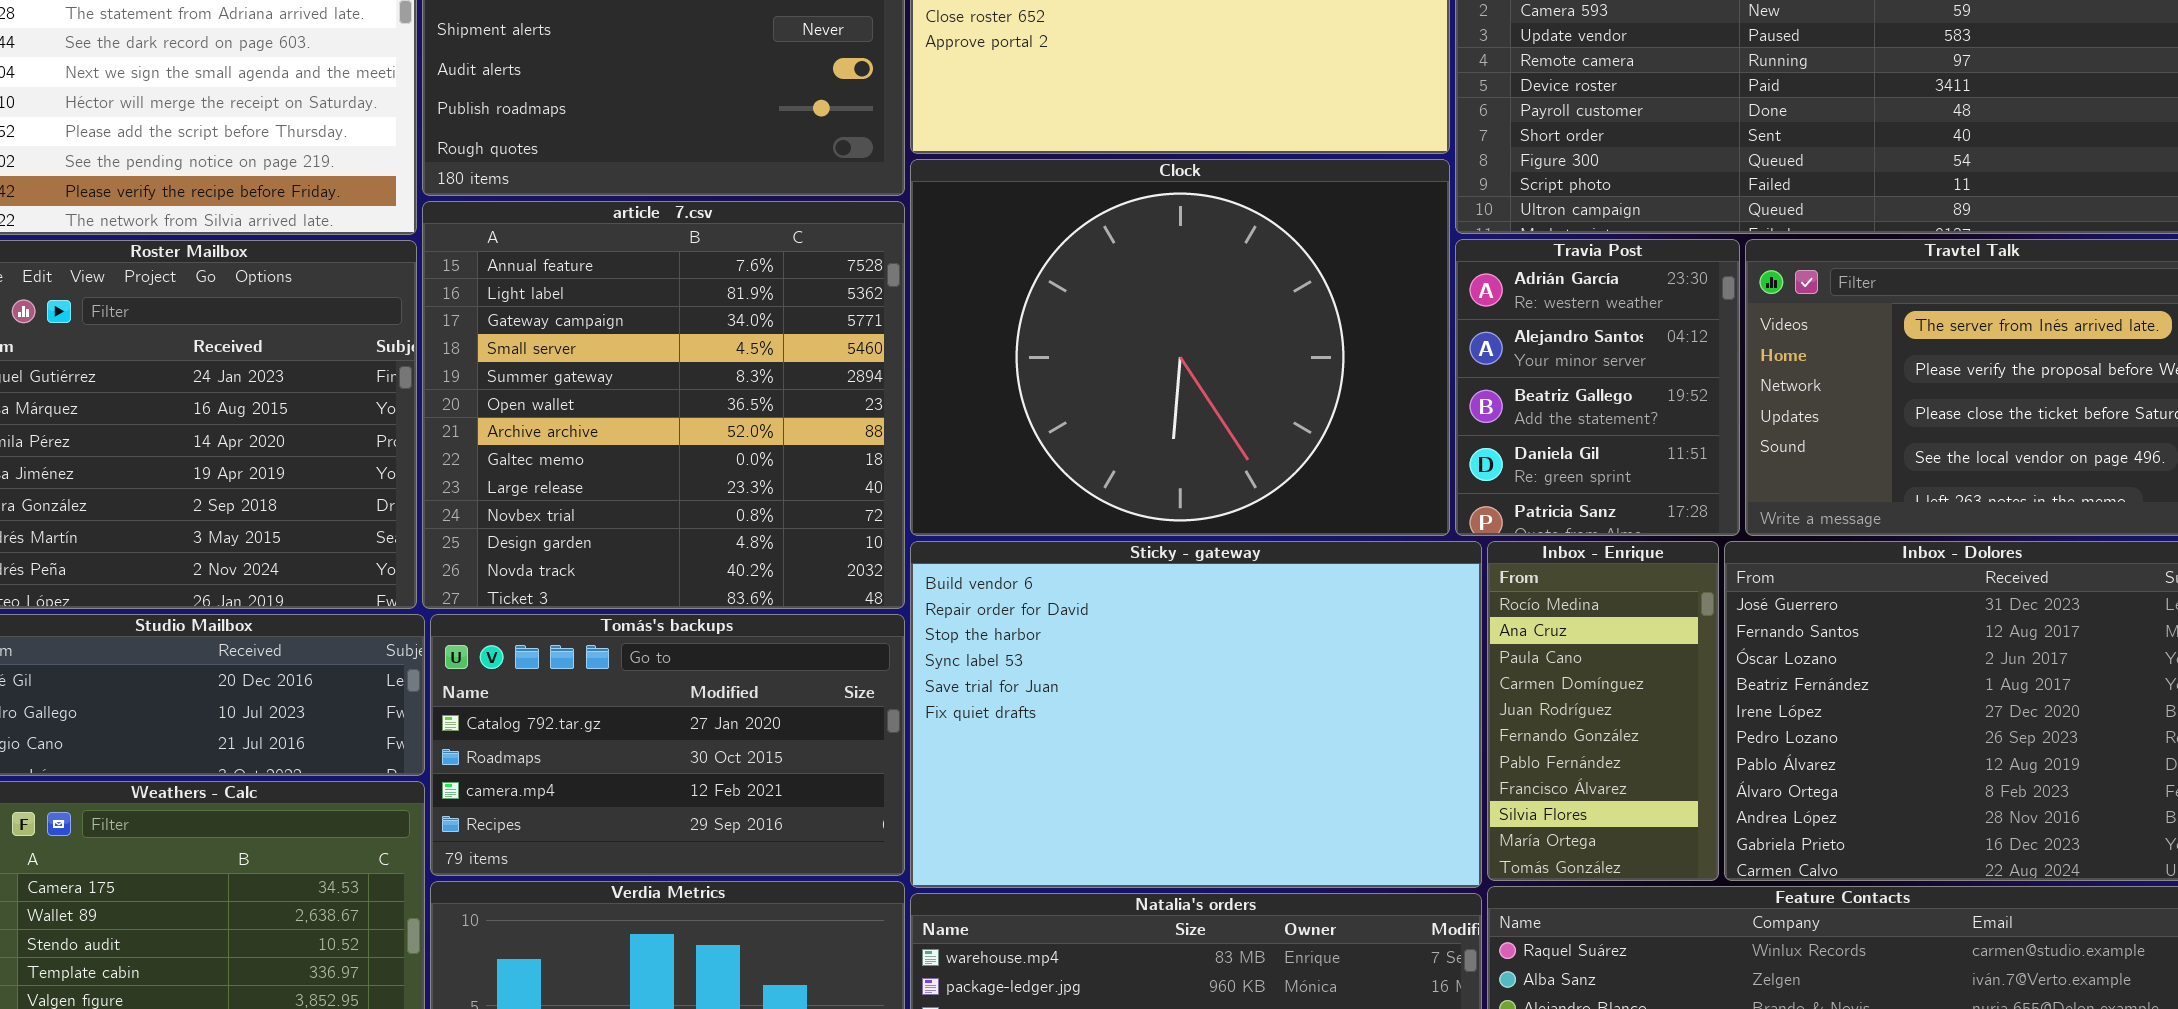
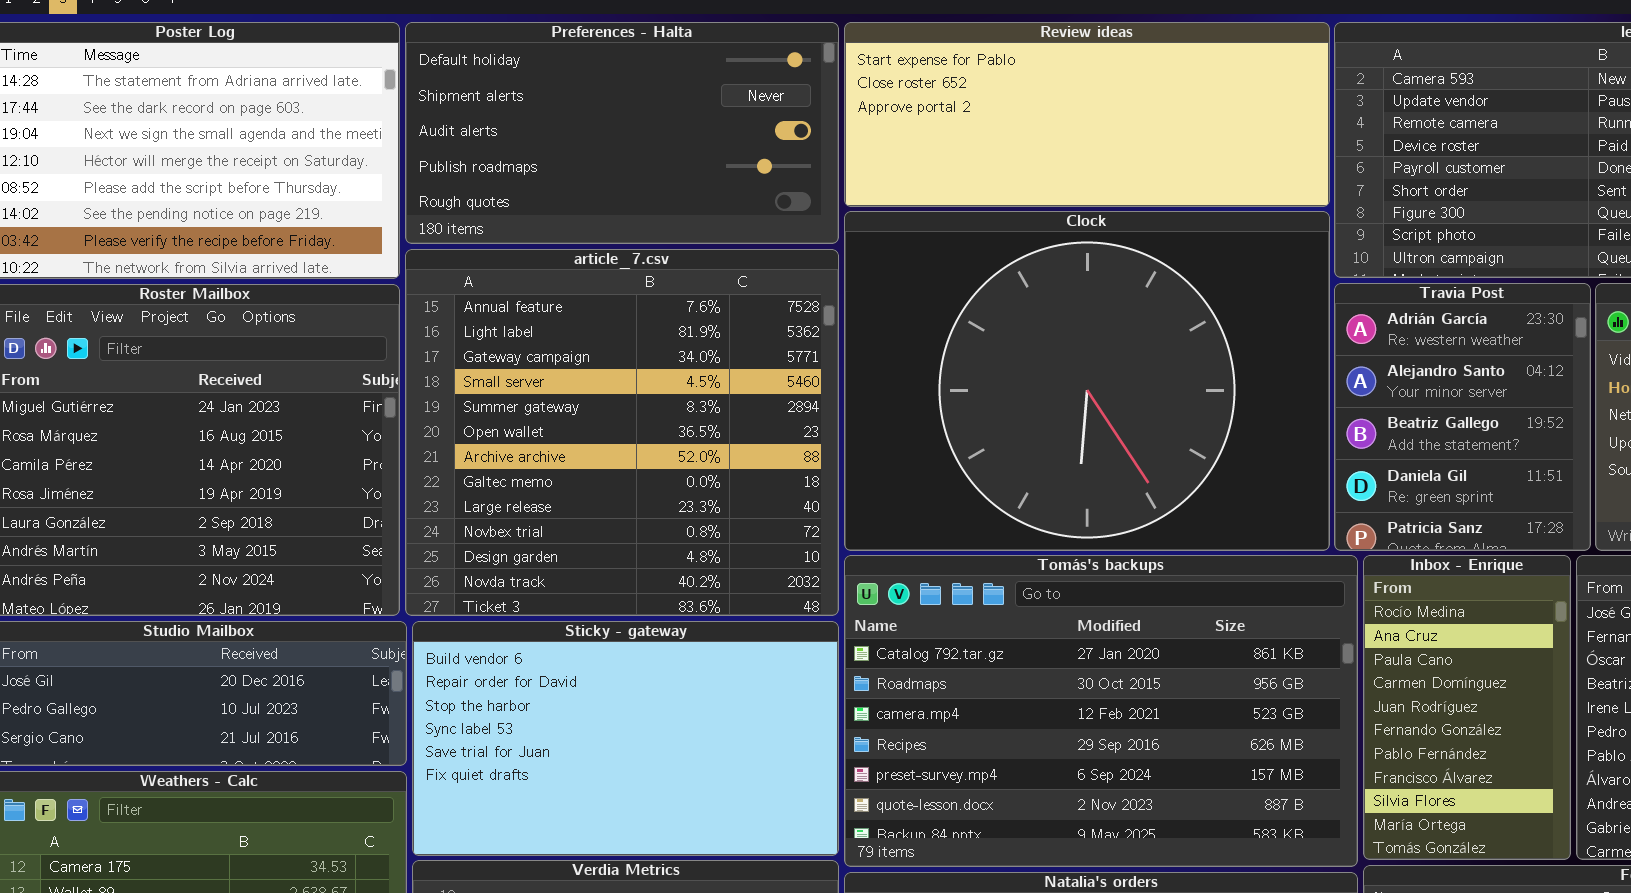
Sticky - gateway: [910,541,1482,888] -> [412,621,839,856], moved, resized
Tomás's backups: [430,614,905,876] -> [844,555,1358,867], moved, resized

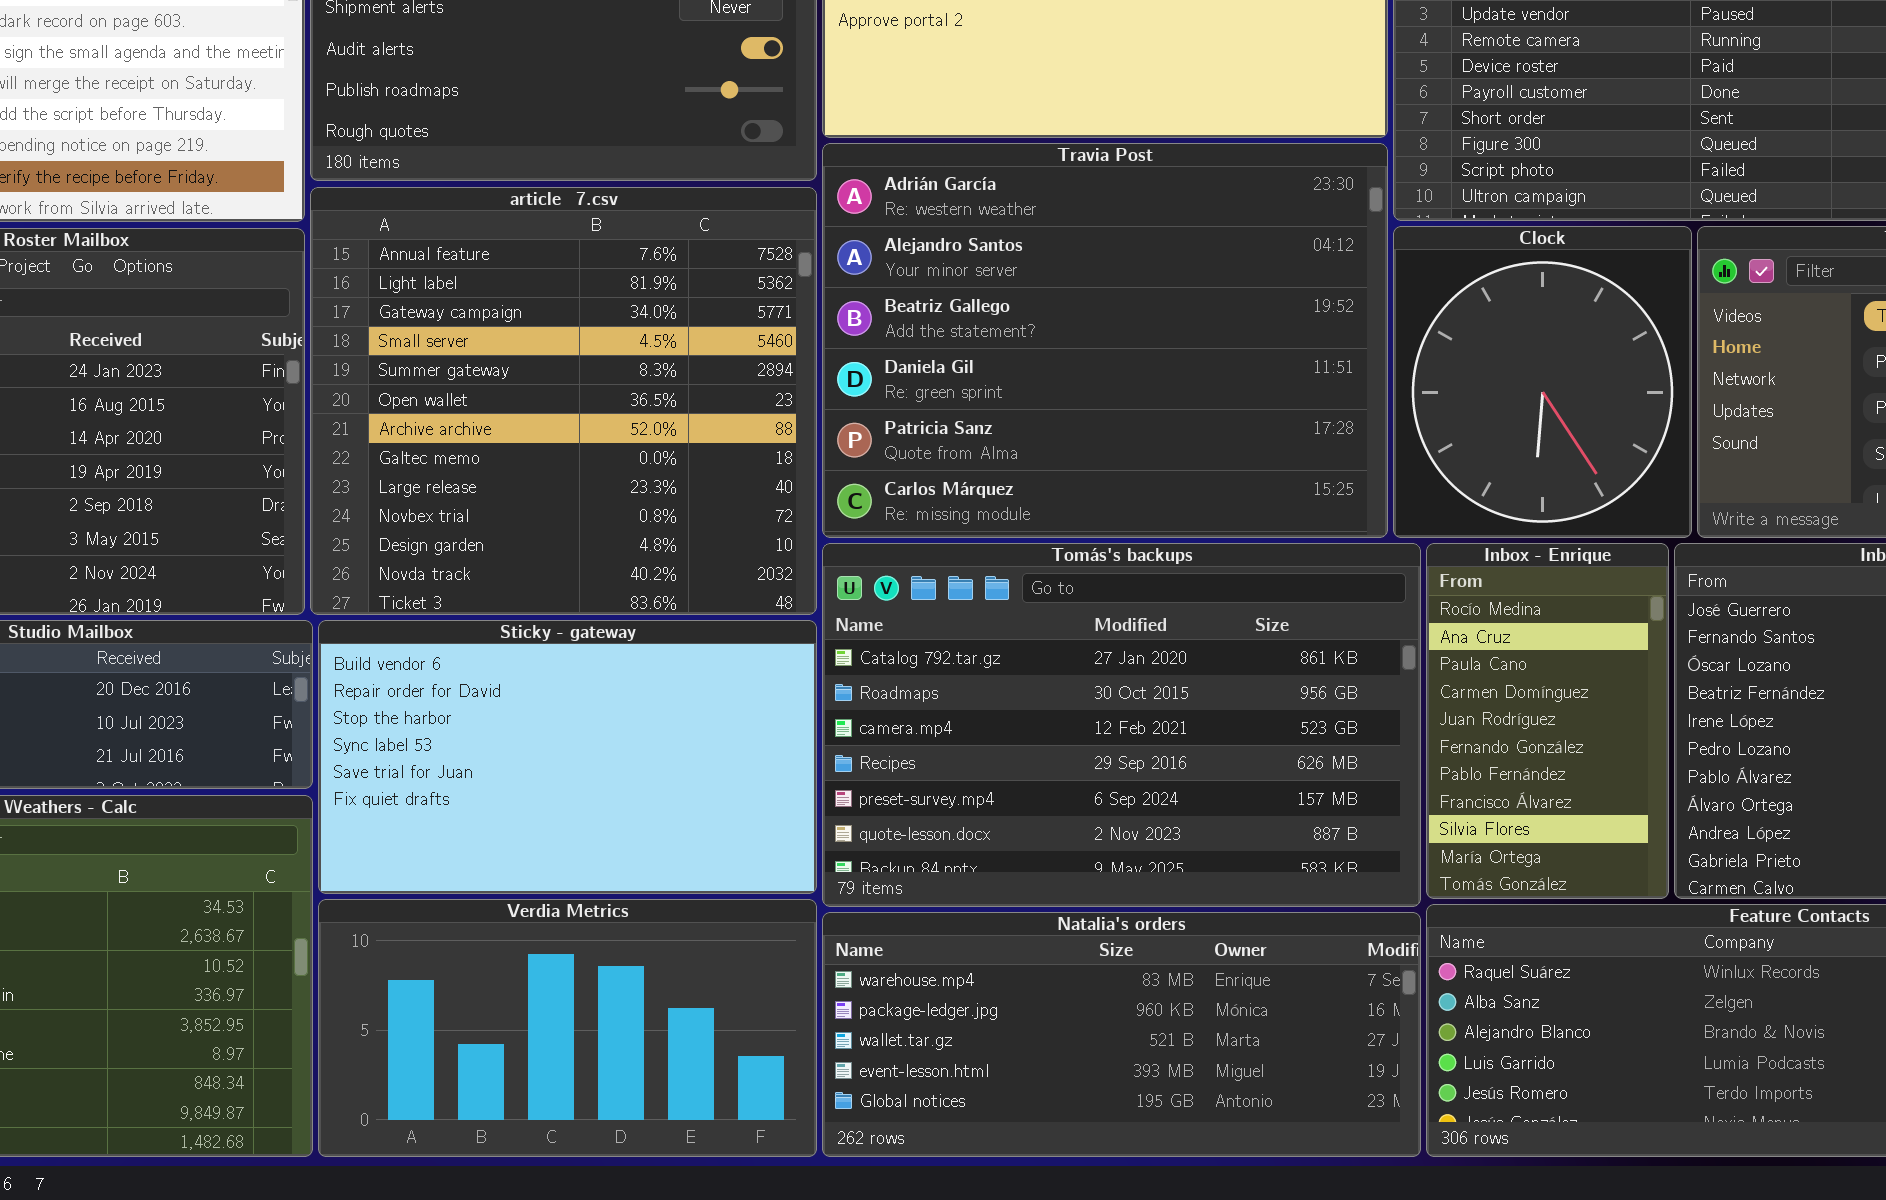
Clock: [844,211,1330,551] -> [1393,226,1692,538], moved, resized
Travia Post: [1334,283,1591,551] -> [822,143,1388,538], moved, resized

